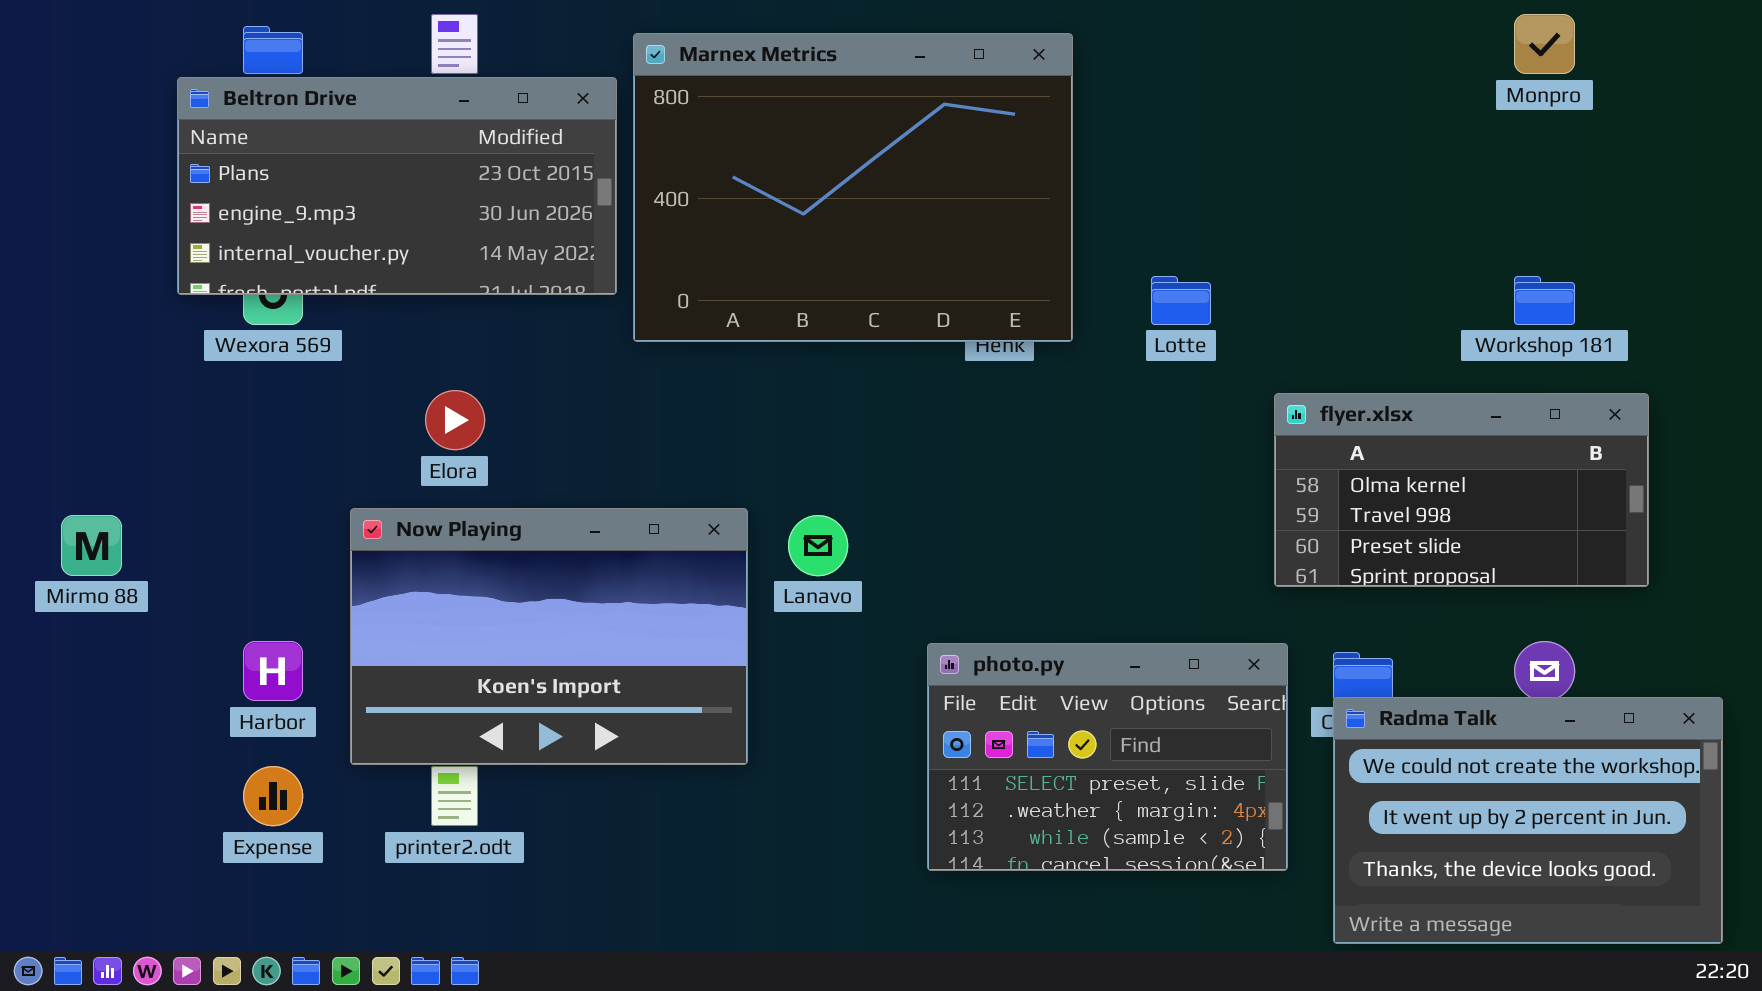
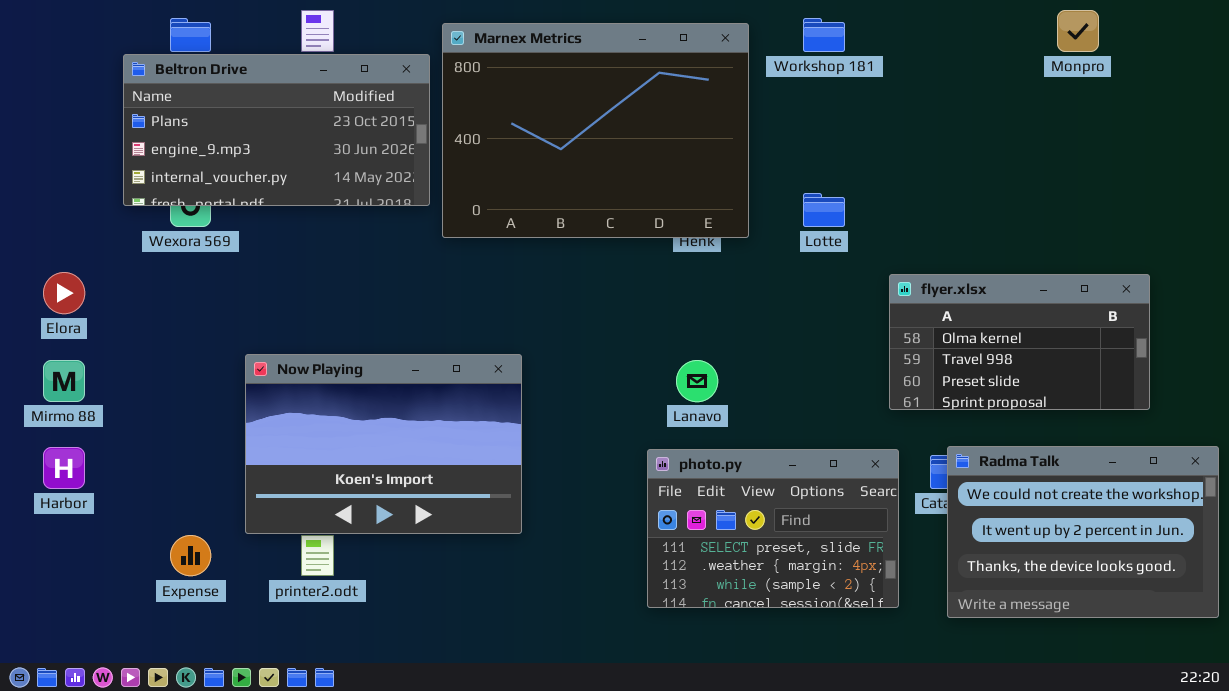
Workshop 181: [1514,276,1575,325] -> [803,18,845,52], moved
Elora: [425,390,485,450] -> [43,272,85,314], moved
Lanavo: [788,515,848,576] -> [676,360,718,402], moved
Harbor: [243,641,303,701] -> [43,447,85,489], moved
Radma Talk: [1333,697,1723,944] -> [947,446,1219,618], moved

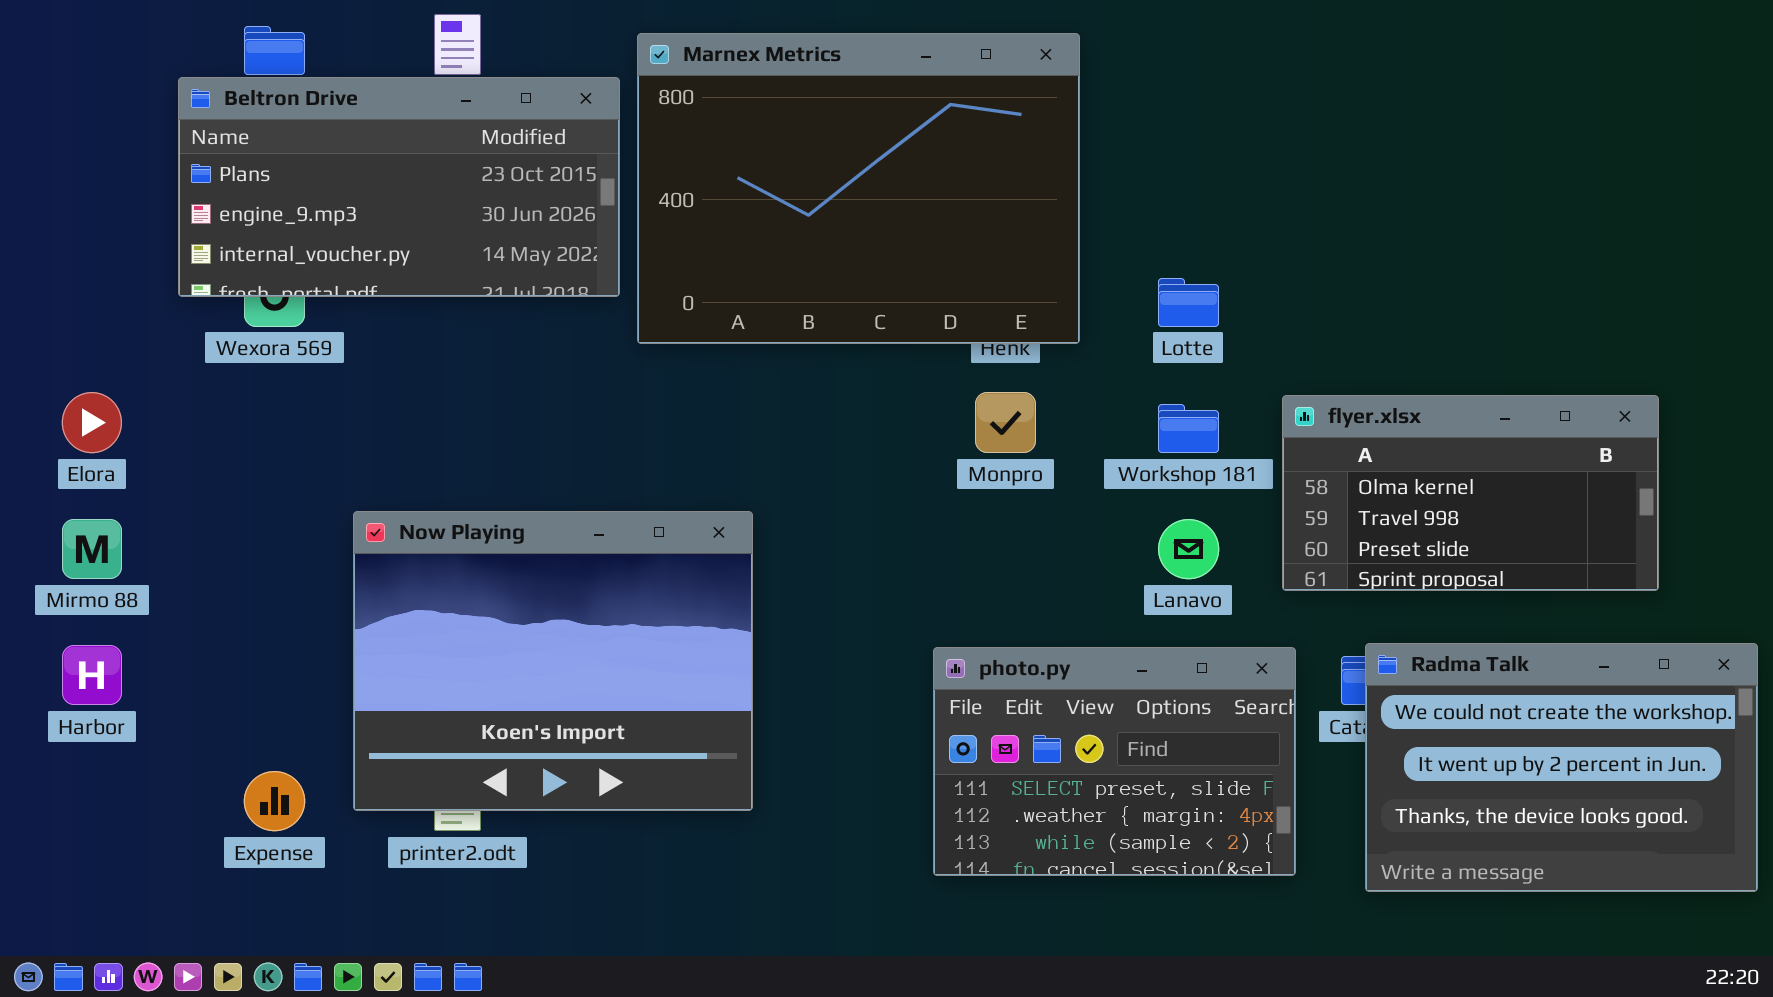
Monpro: [1057,10,1099,52] -> [975,392,1036,453], moved
Workshop 181: [803,18,845,52] -> [1158,404,1219,453], moved
Now Playing: [245,354,522,534] -> [353,511,753,811], resized
Lanavo: [676,360,718,402] -> [1158,519,1219,579], moved

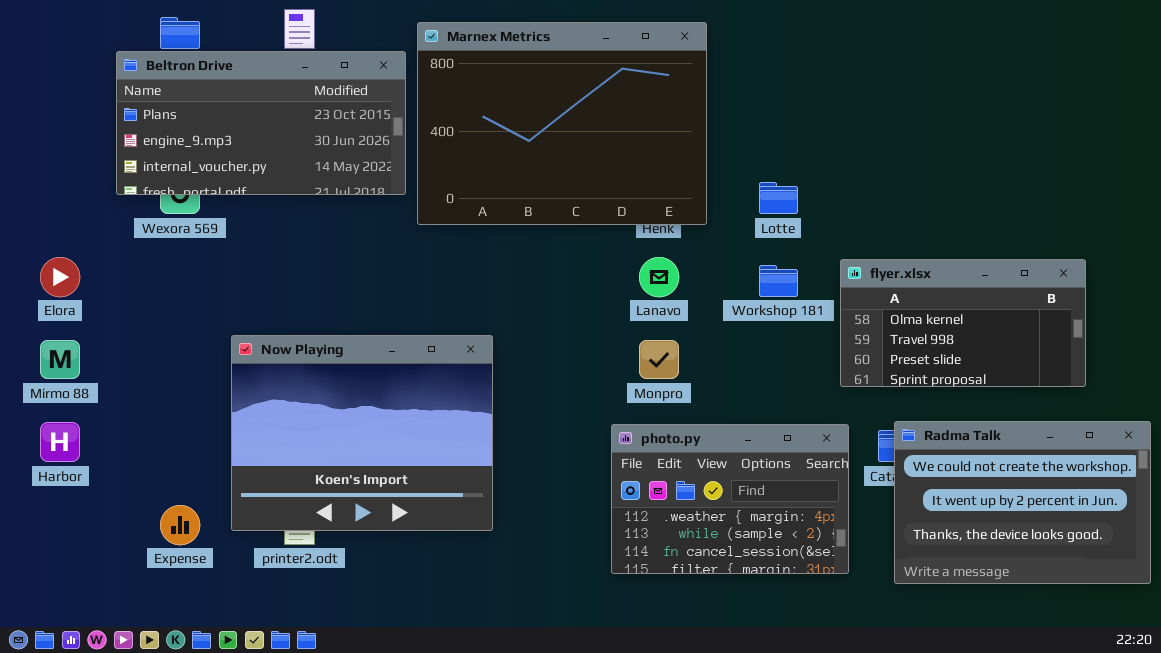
Monpro: [975,392,1036,453] -> [639,340,679,379], moved
Lanavo: [1158,519,1219,579] -> [639,257,679,297], moved
photo.py: [933,647,1296,876] -> [611,424,849,574], scrolled down 1 row

